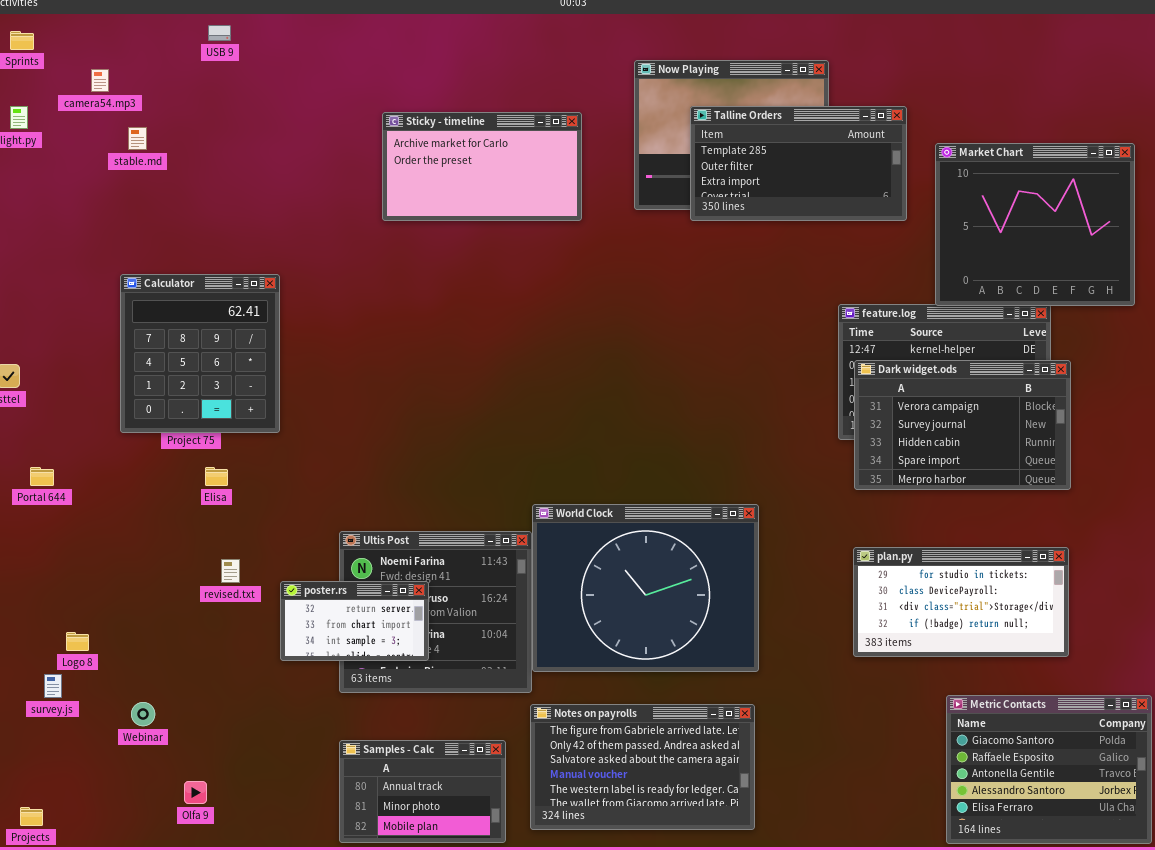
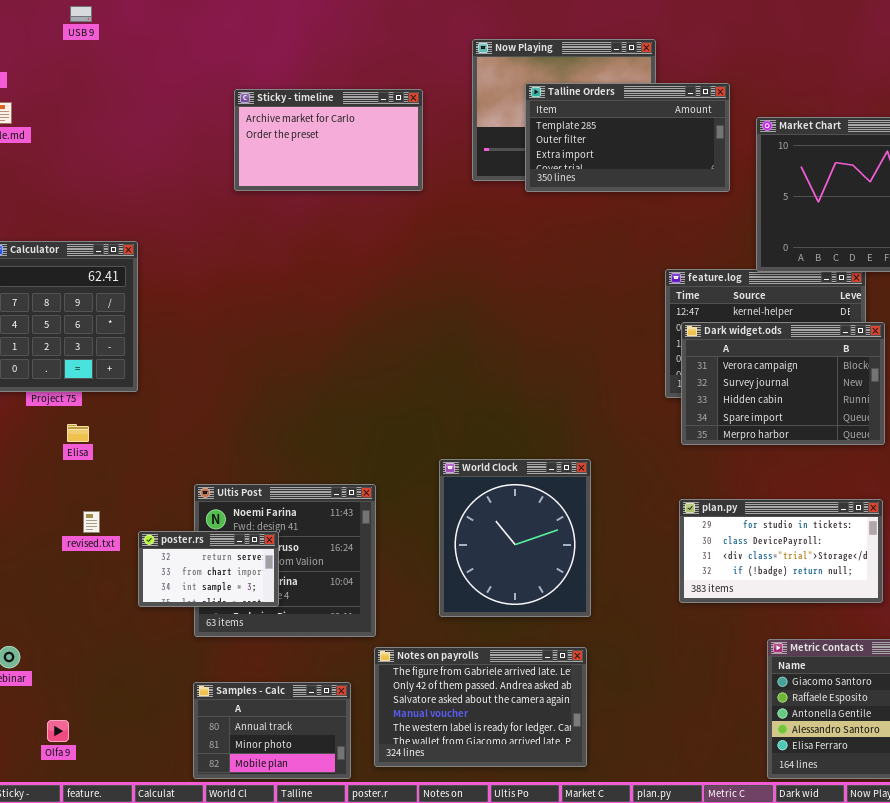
World Clock: [532,504,759,672] -> [439,459,591,617], resized

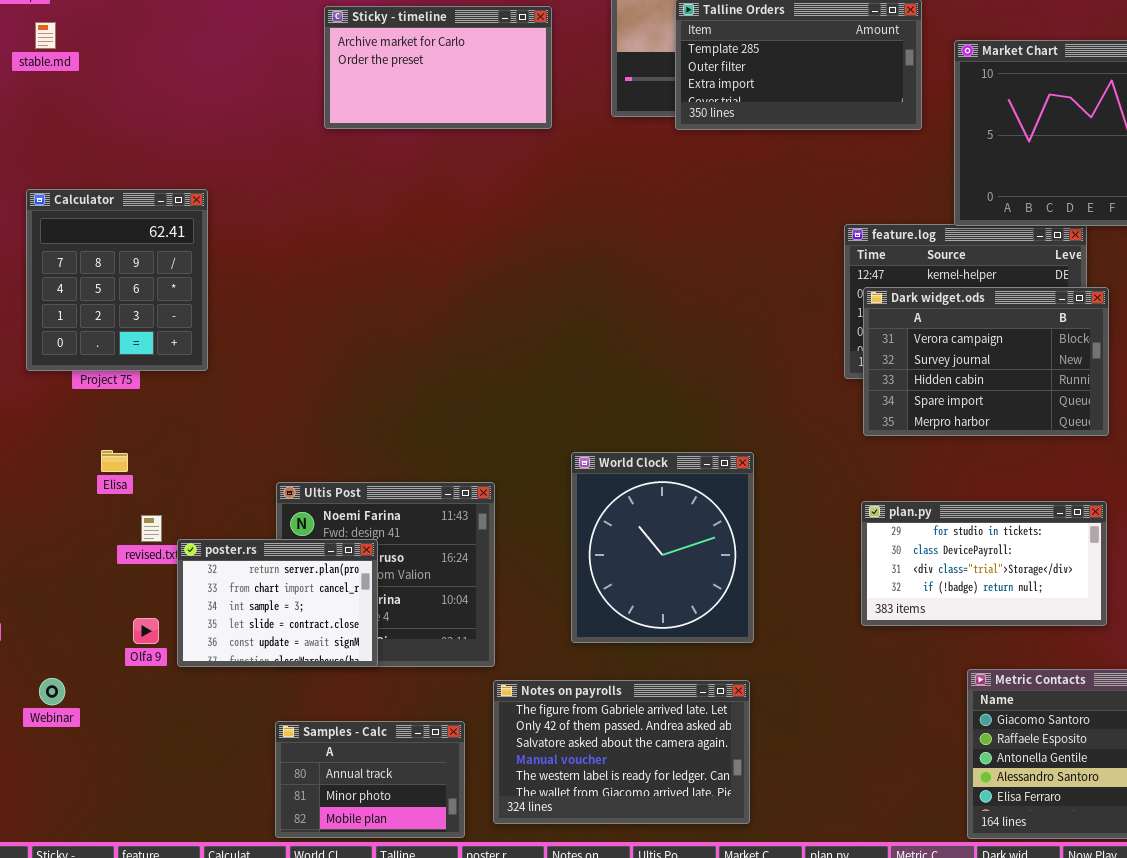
Elisa: [67,424,89,442] -> [101,450,128,472], moved
poster.rs: [138,531,279,607] -> [177,539,378,667], resized
Olfa 9: [47,720,69,742] -> [133,618,159,644], moved

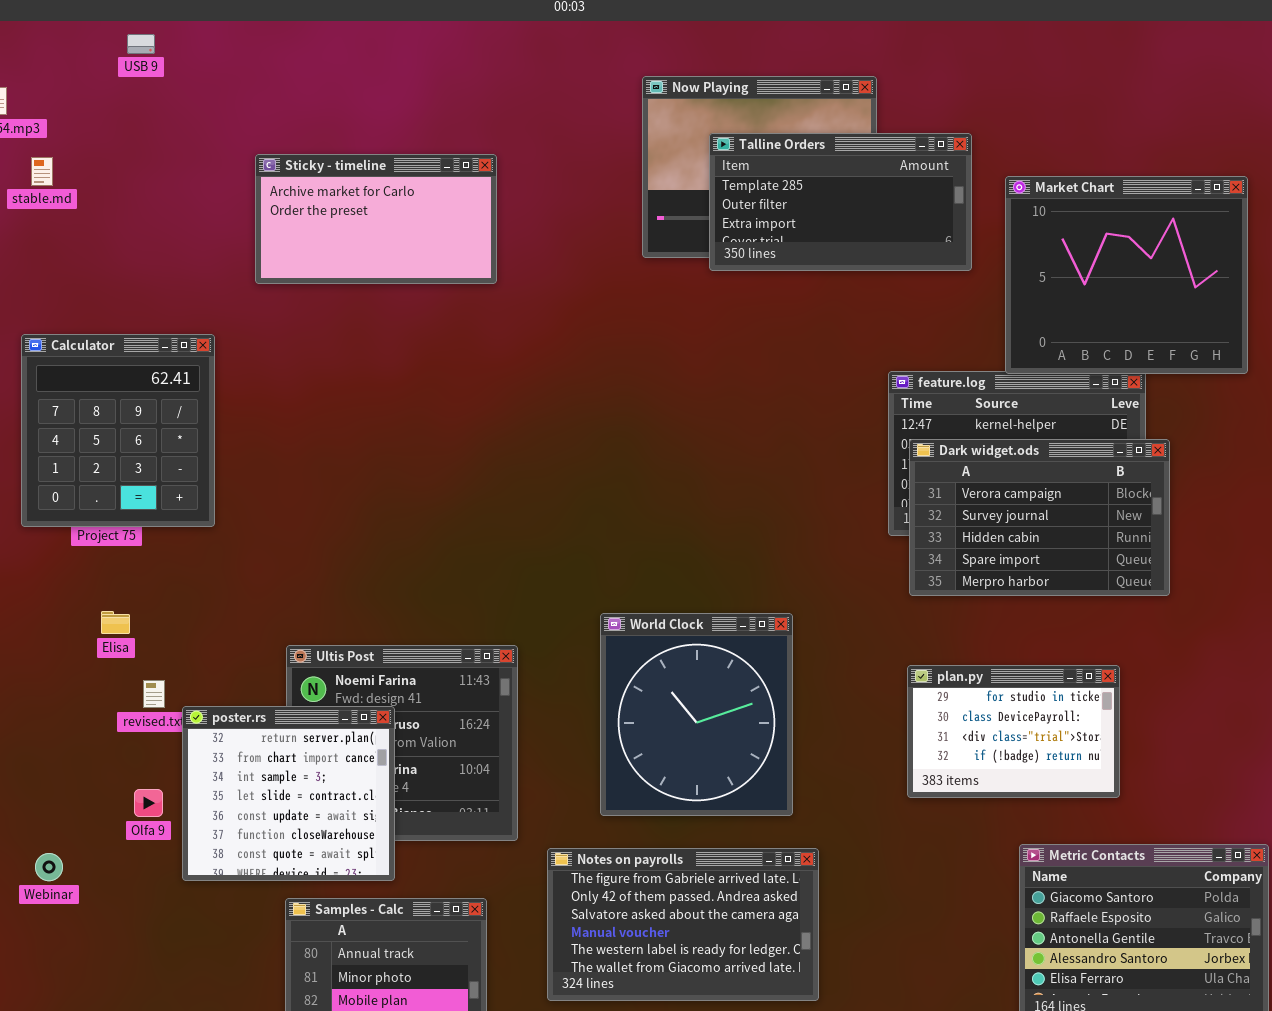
Sticky - timeline: [324,6,552,129] -> [255,154,497,284], moved
plan.py: [861,501,1107,626] -> [907,665,1120,798], resized
poster.rs: [177,539,378,667] -> [182,706,395,881], resized
Notes on payrolls: [493,680,750,824] -> [547,848,819,1001], moved

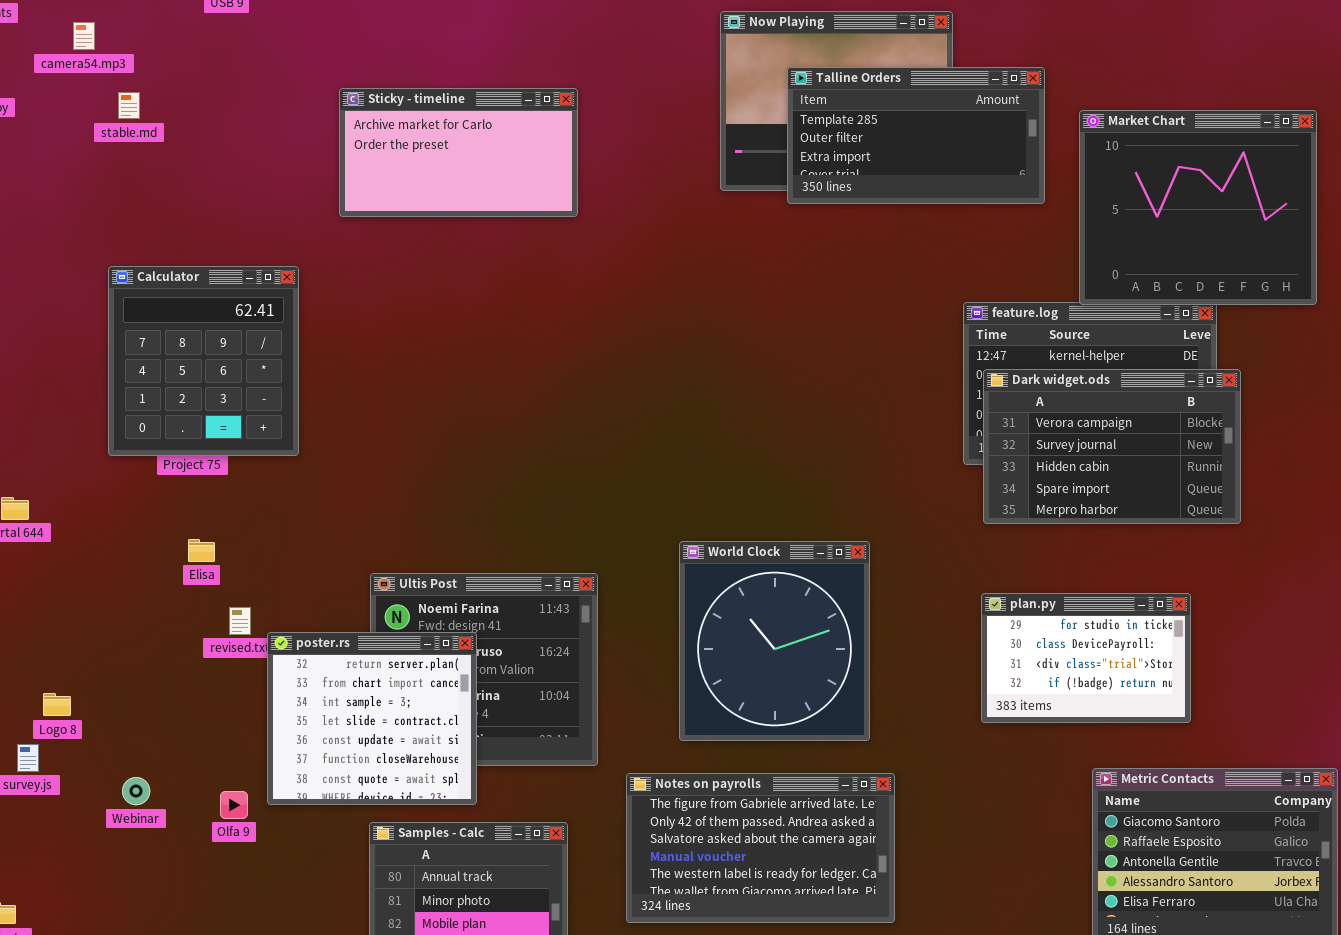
Olfa 9: [134,789,163,817] -> [220,791,248,819], moved

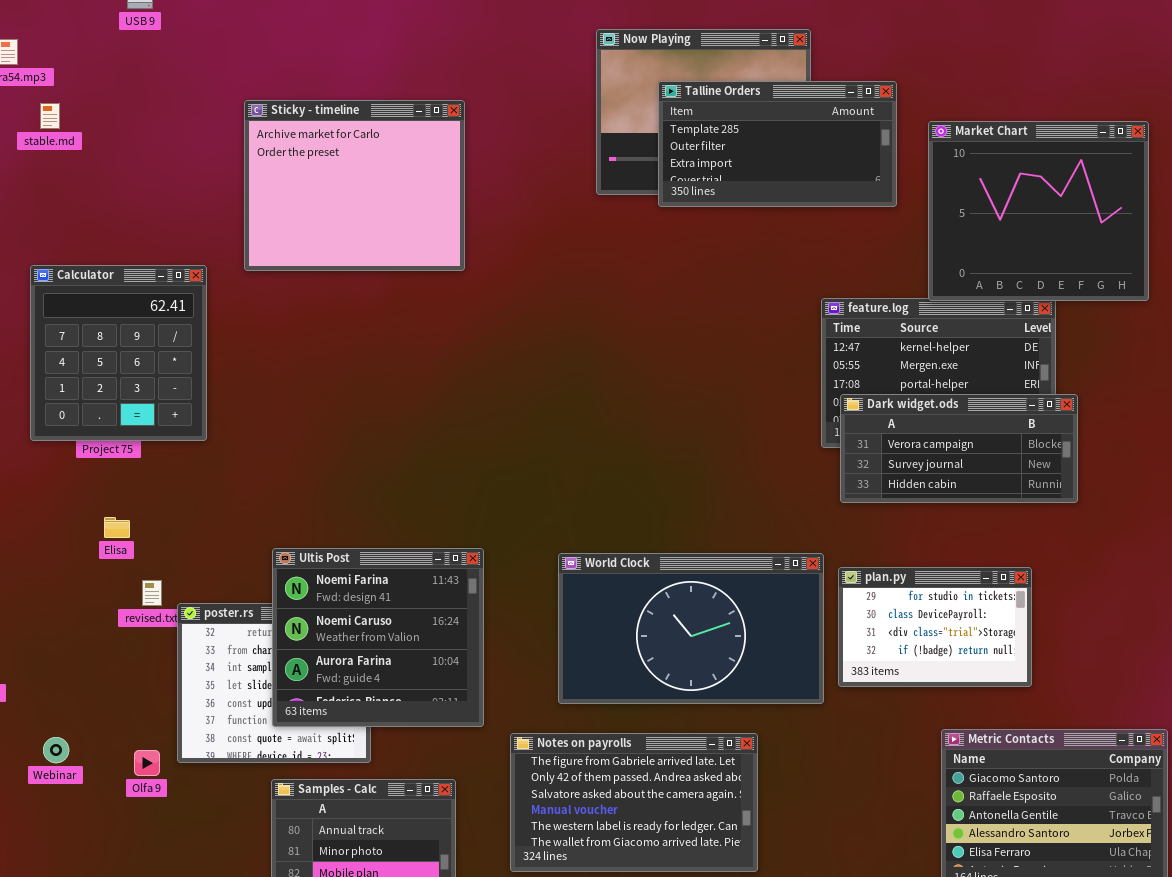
Sticky - timeline: [339,88,578,217] -> [244,100,465,271], resized
Dark widget.ods: [983,369,1241,524] -> [840,394,1078,503], resized
World Clock: [679,541,870,741] -> [558,553,824,704], resized
Ultis Post: [370,573,598,766] -> [272,548,484,727], raised

